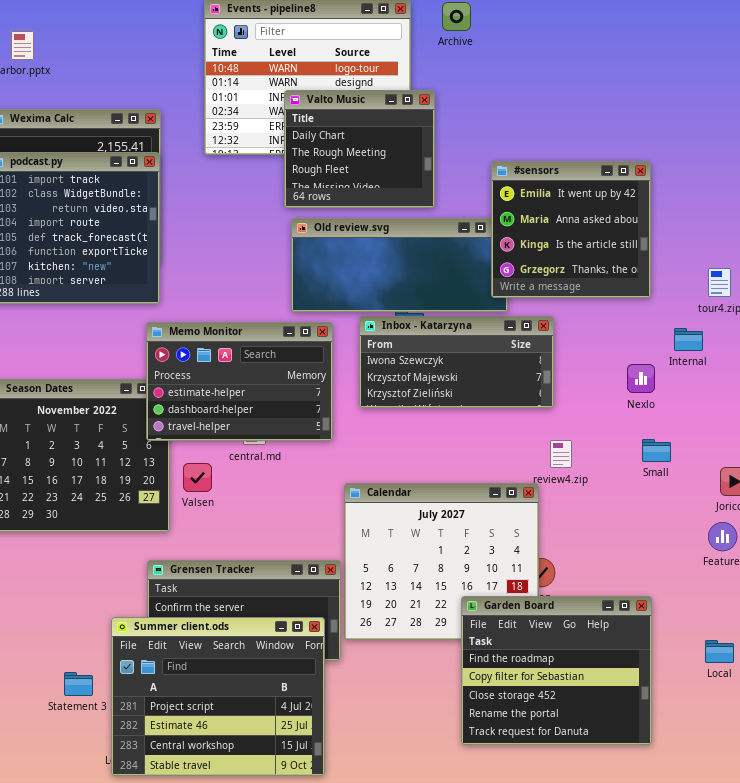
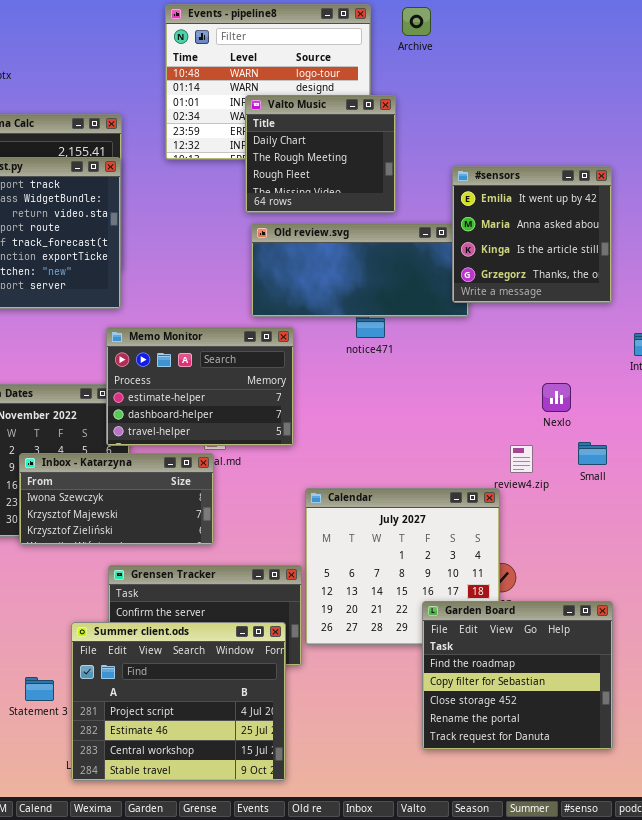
Inbox - Katarzyna: [359,316,554,408] -> [19,453,214,545], moved
Nexlo: [627,364,655,393] -> [542,383,571,412], moved
Small: [642,439,671,462] -> [578,442,607,465], moved

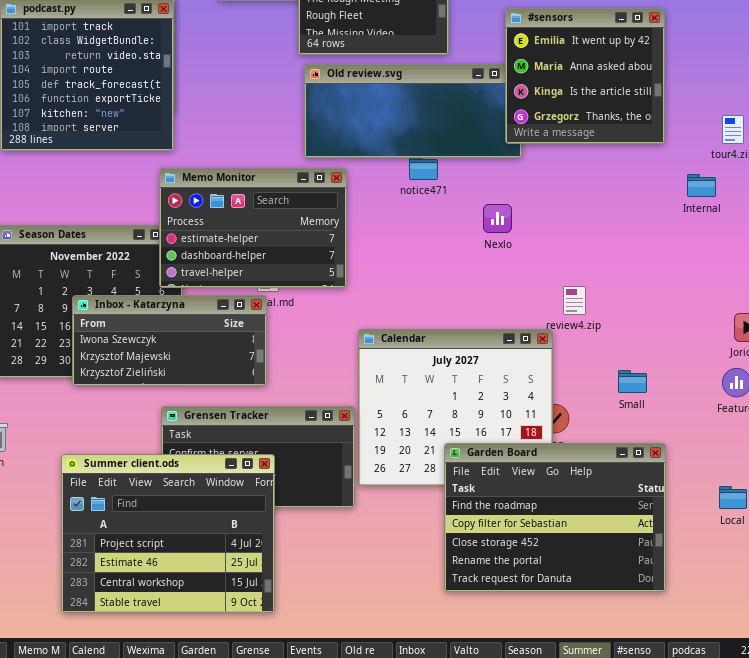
Nexlo: [542,383,571,412] -> [483,204,512,233], moved
Small: [578,442,607,465] -> [618,370,647,393], moved
Garden Board: [422,601,613,750] -> [444,443,666,592], resized
Summer client.ods: [71,622,286,781] -> [61,454,275,613], moved

